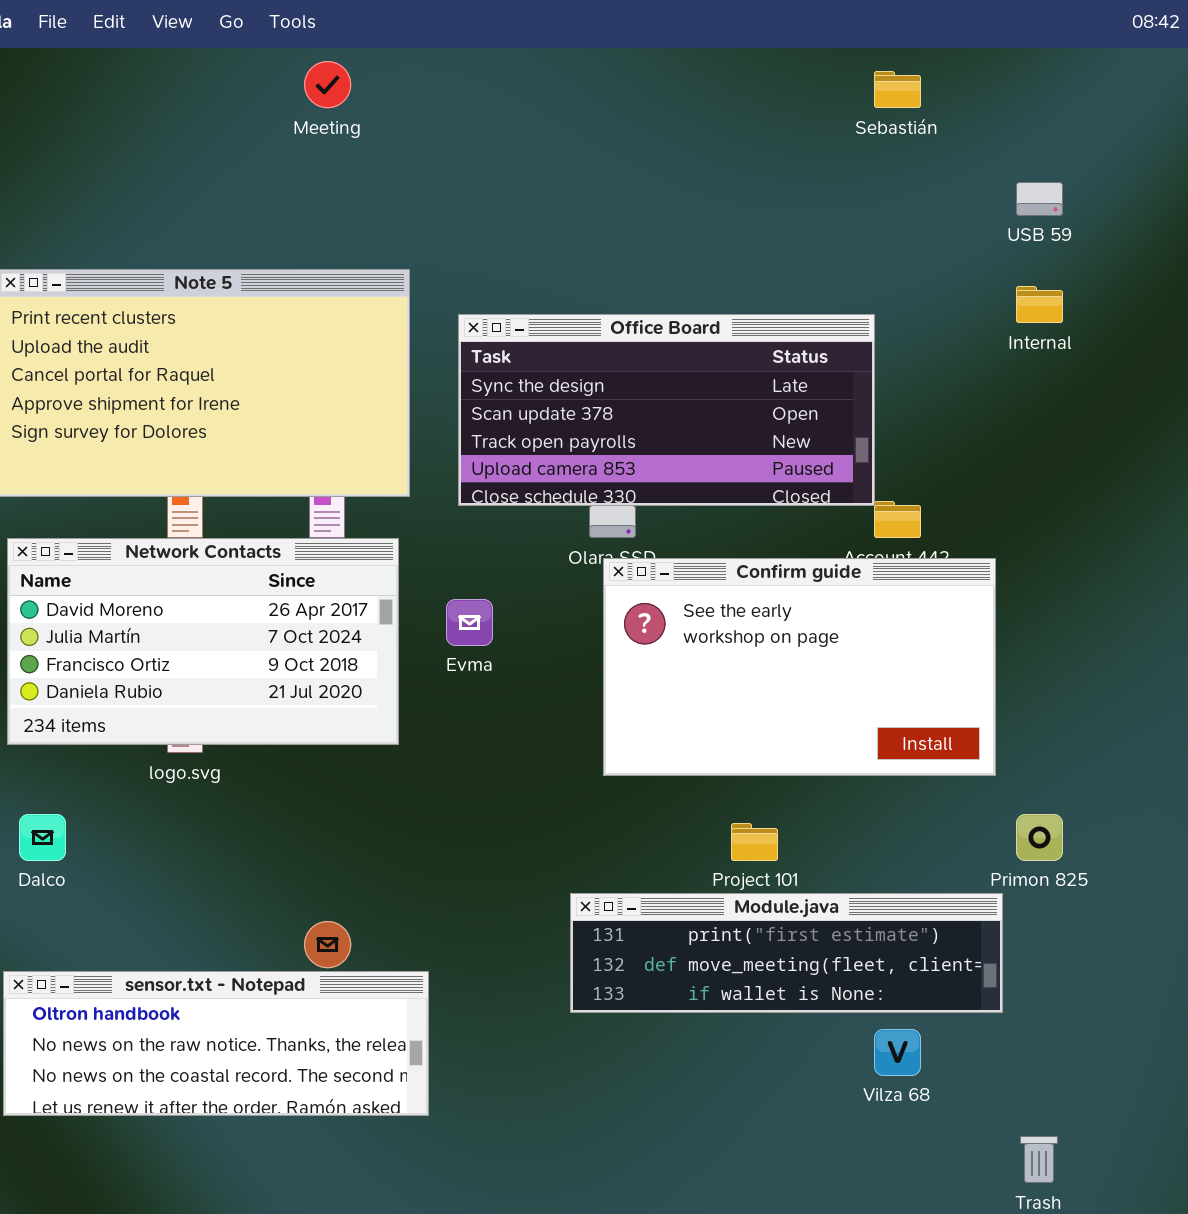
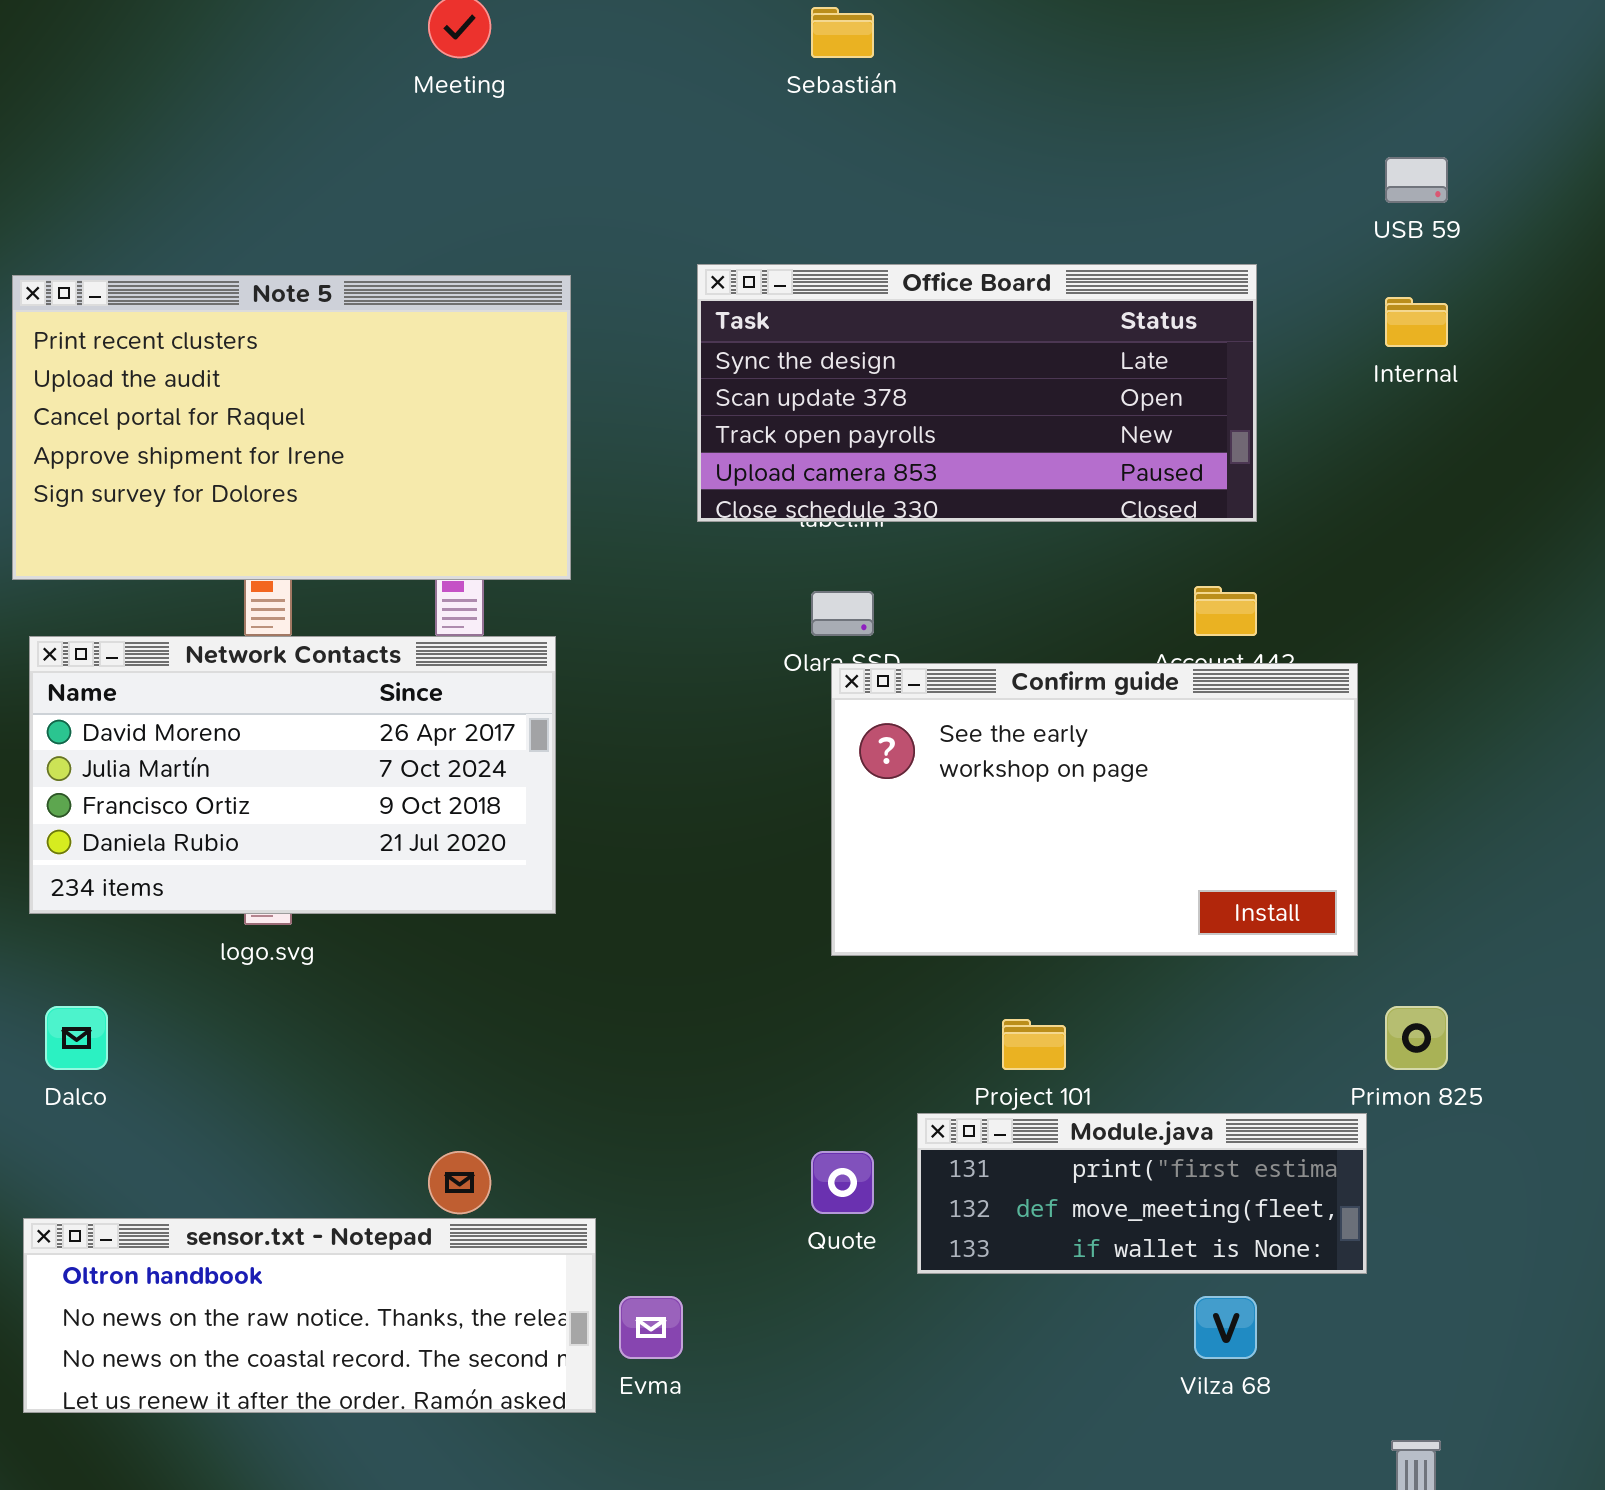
Sebastián: [874,71,921,108] -> [811,7,874,58], moved
Office Board: [458,314,875,506] -> [697,264,1257,522], moved
Evma: [446,599,493,646] -> [619,1296,683,1359], moved
Module.java: [570,893,1003,1013] -> [917,1113,1367,1274], resized

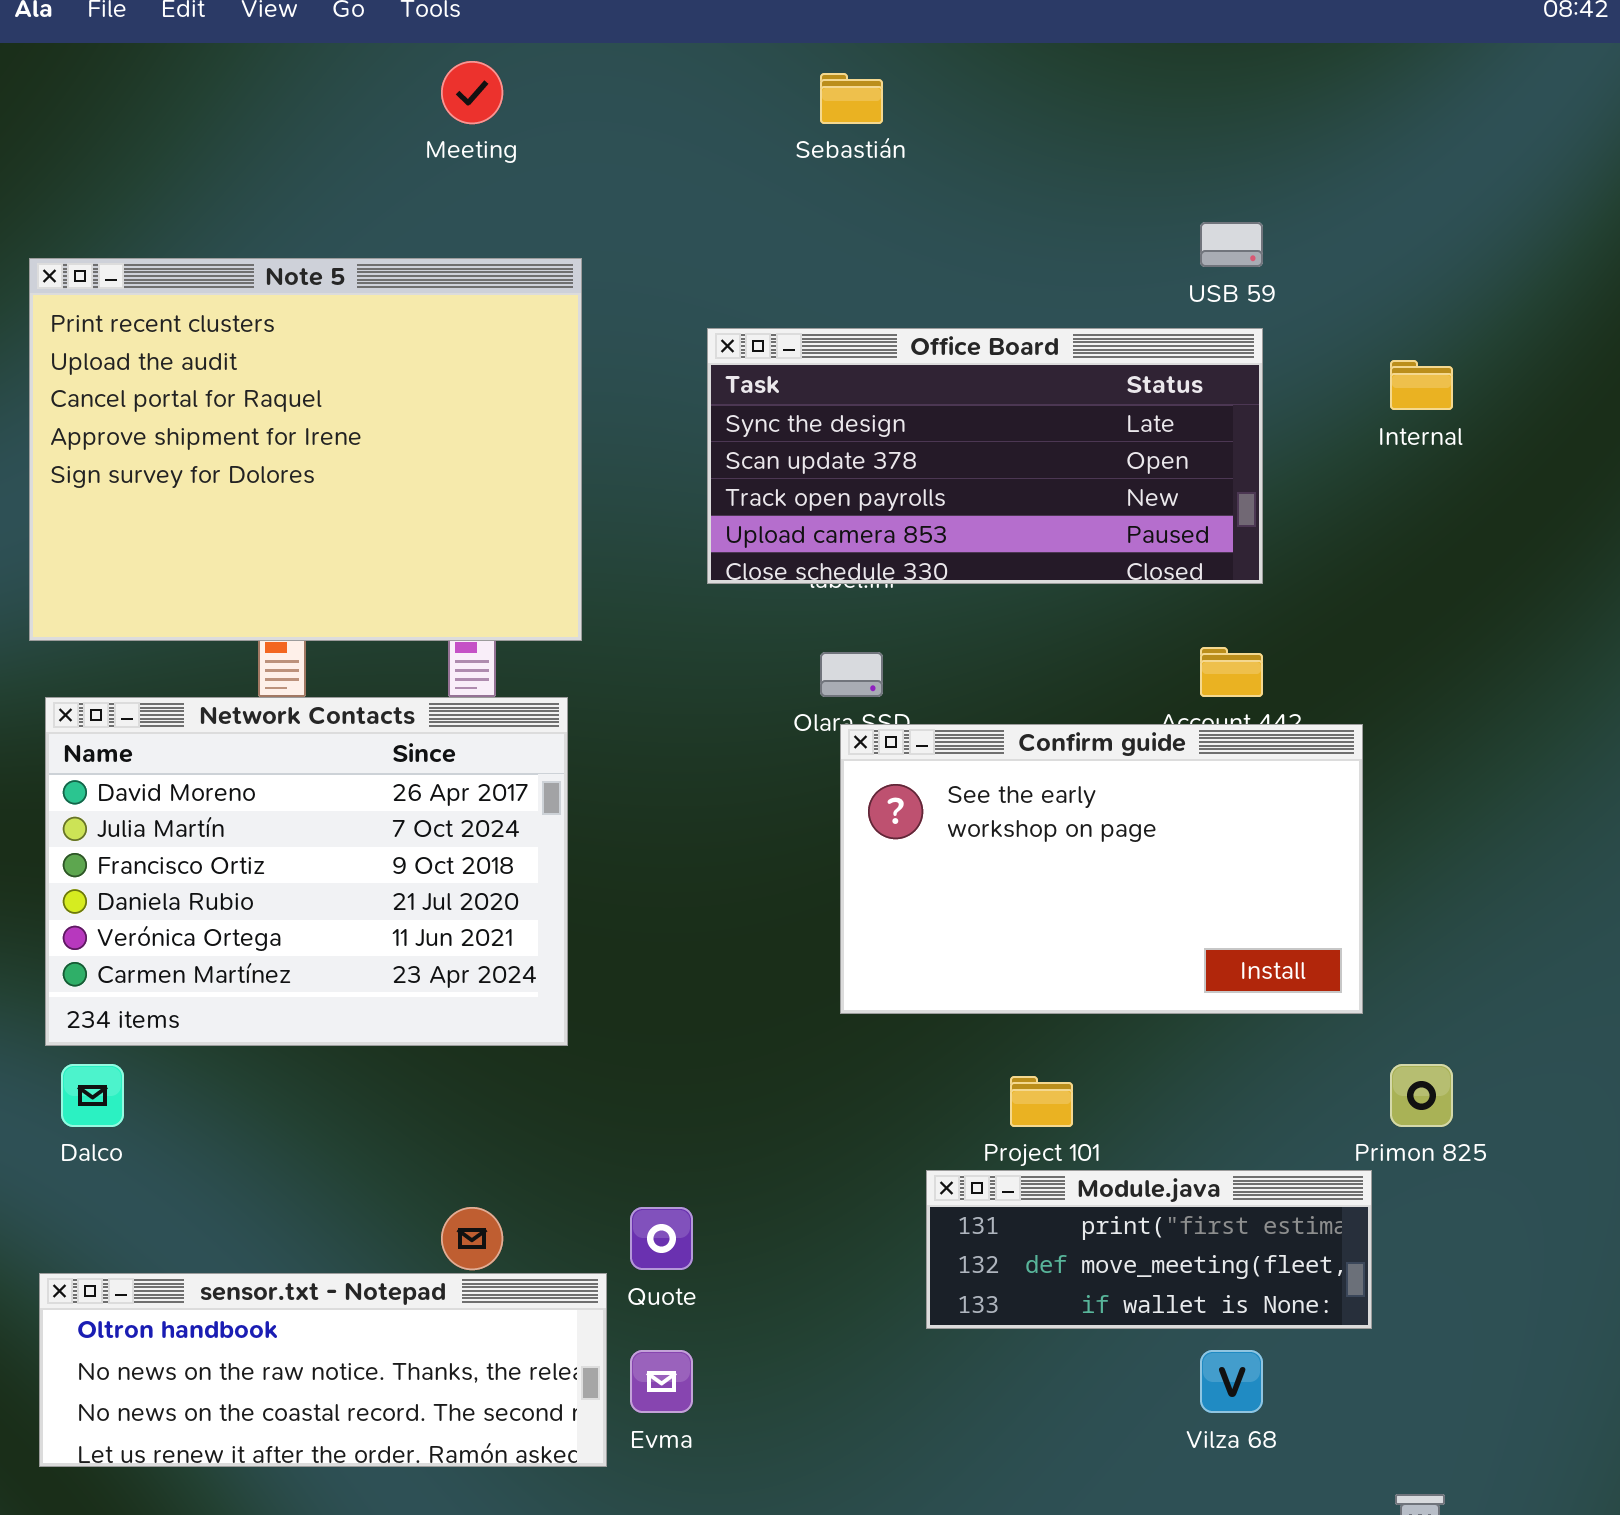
USB 59: [1385,157,1448,203] -> [1200,222,1263,267], moved
Note 5: [12,275,571,580] -> [29,258,582,641], resized
Network Contacts: [29,636,556,914] -> [45,697,568,1046], resized
Quote: [811,1151,874,1214] -> [630,1207,693,1270], moved

